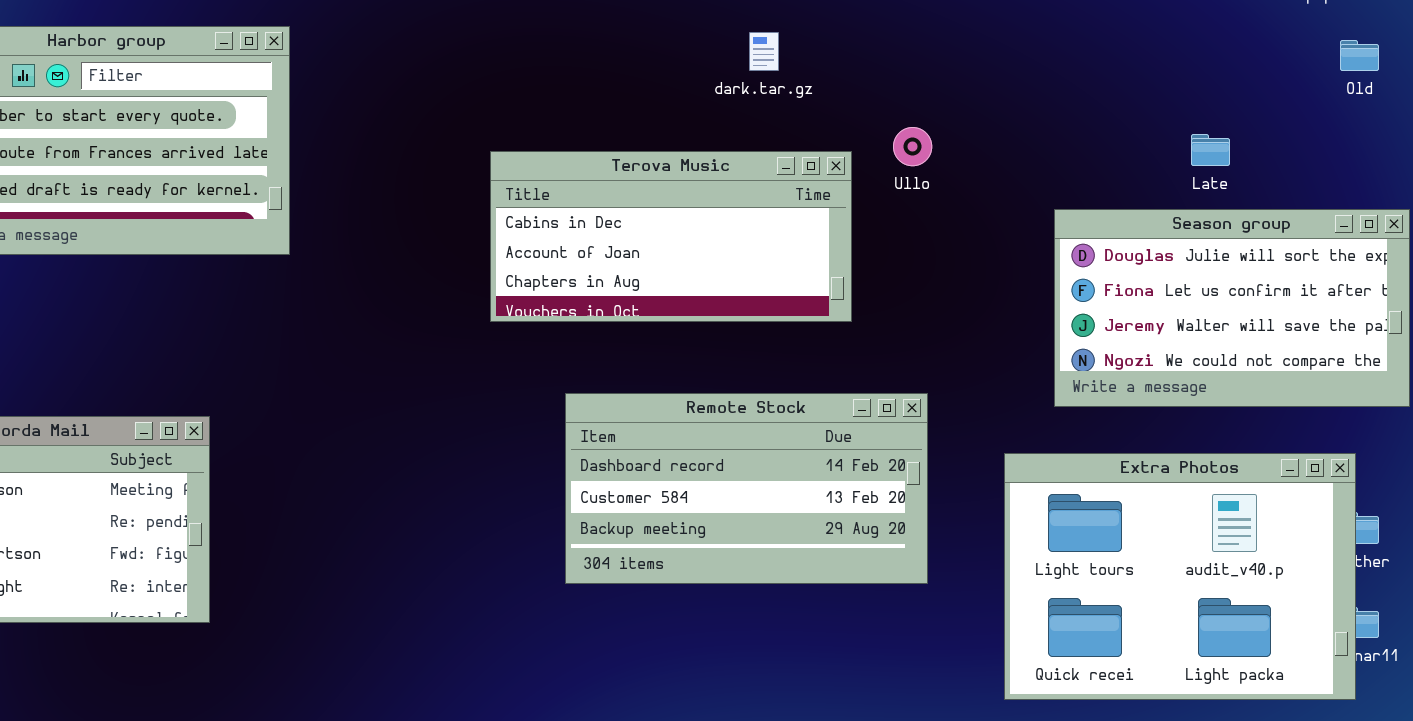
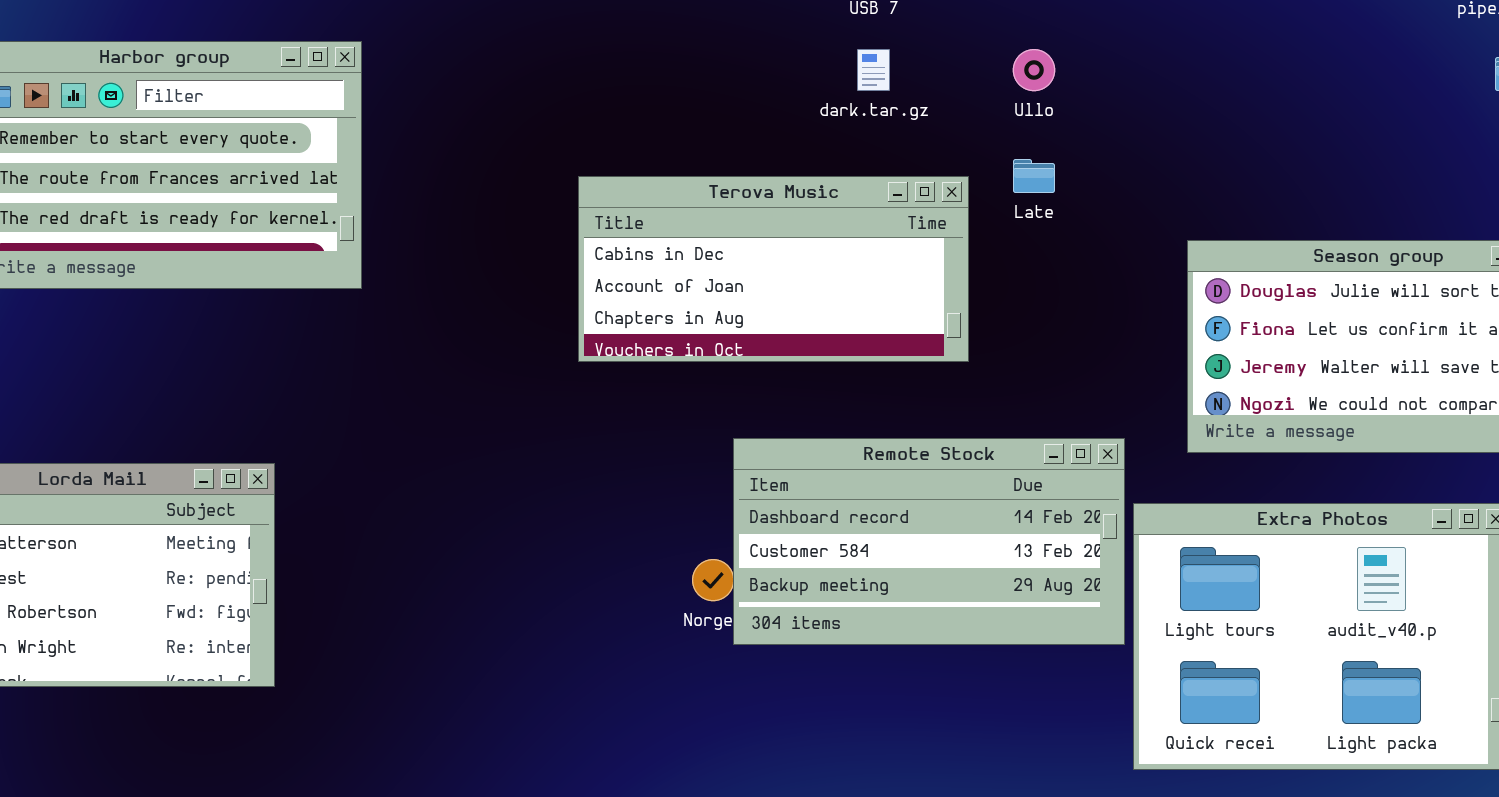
Ullo: [893,127,932,166] -> [1013,49,1055,91], moved
Late: [1191,134,1230,166] -> [1013,159,1055,193], moved
Remote Stock: [565,393,928,584] -> [733,438,1125,645], moved

